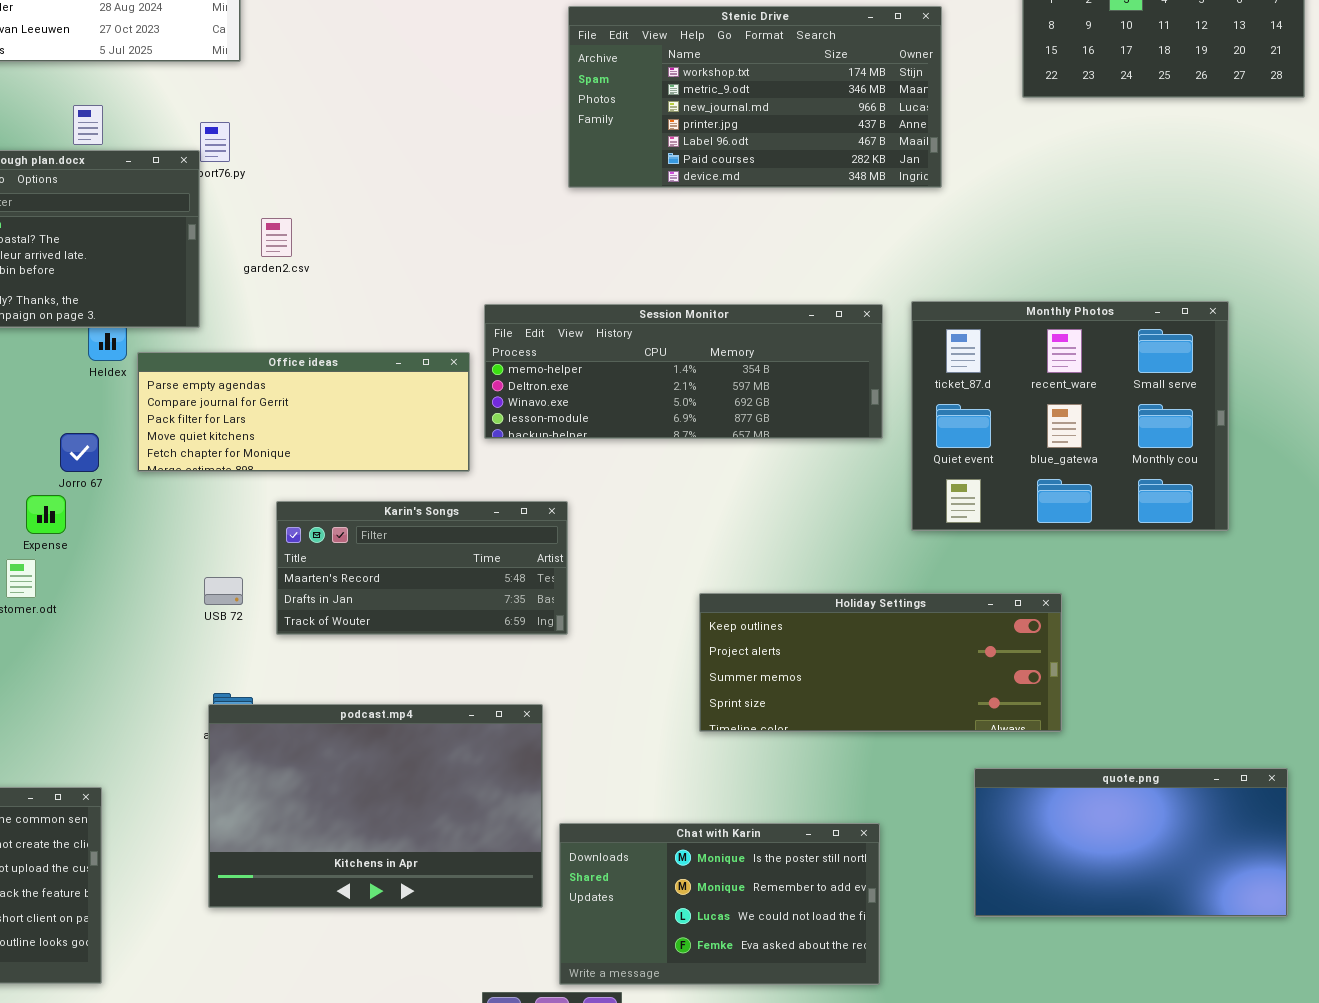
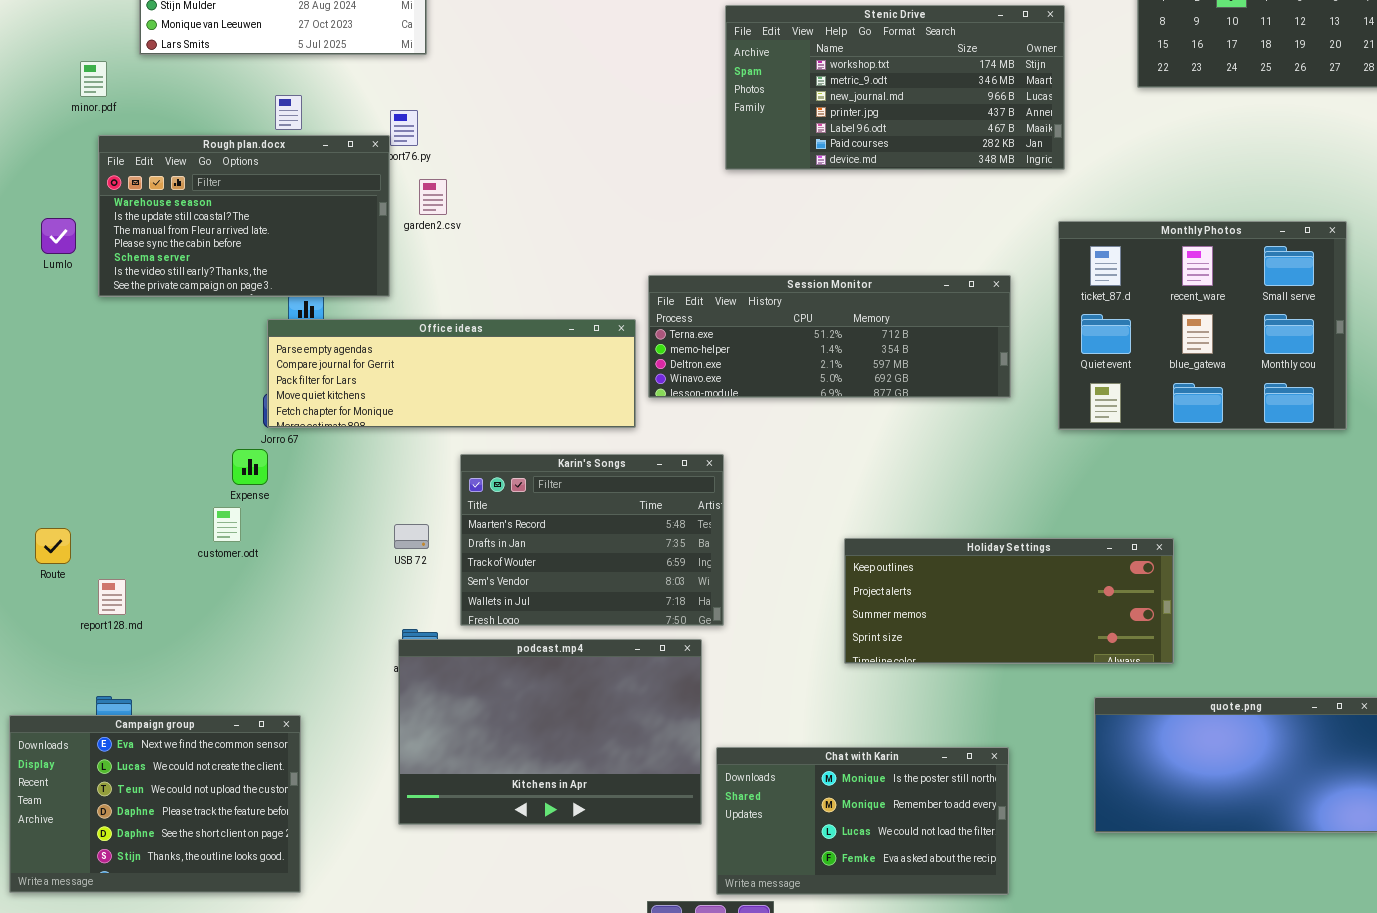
garden2.csv: [261,218,292,257] -> [419,179,447,215], moved
Monthly Photos: [911,301,1229,531] -> [1058,221,1347,430], moved
Session Monitor: [484,304,883,439] -> [648,275,1011,398], scrolled up 1 row
Office ideas: [137,352,470,472] -> [267,319,636,428], resized
Karin's Songs: [276,501,568,635] -> [460,454,724,626], resized

